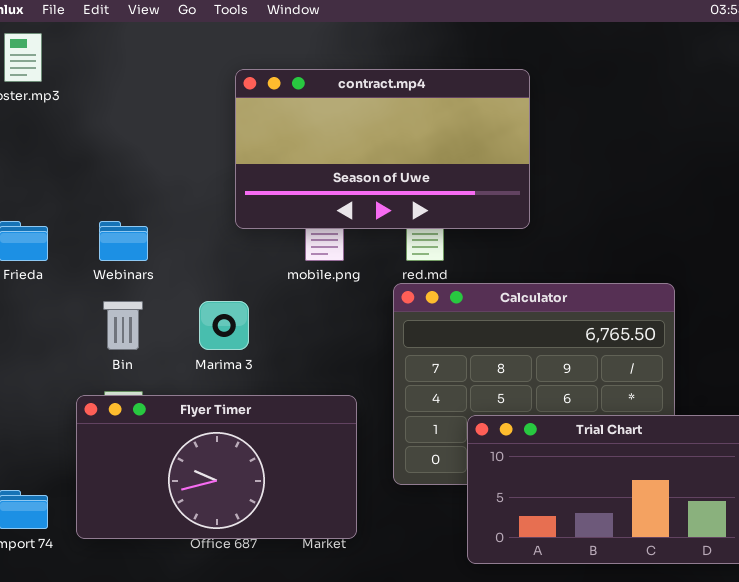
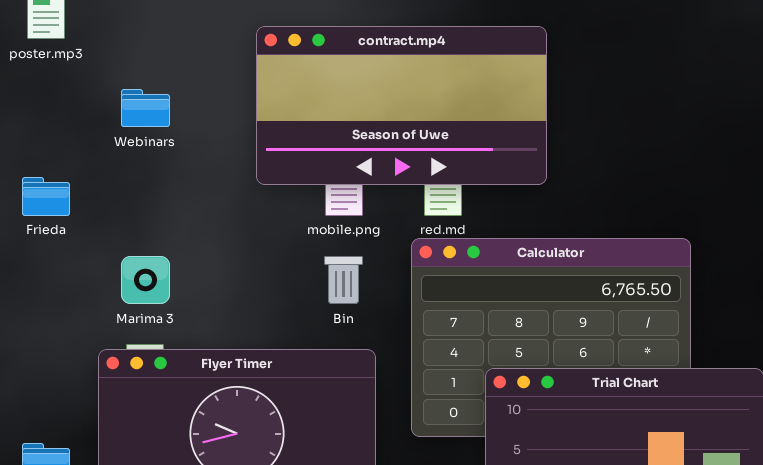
Webinars: [99,221,148,261] -> [121,89,170,127], moved
Bin: [103,301,143,350] -> [324,256,363,304], moved
Marima 3: [199,301,249,350] -> [121,256,170,304], moved

